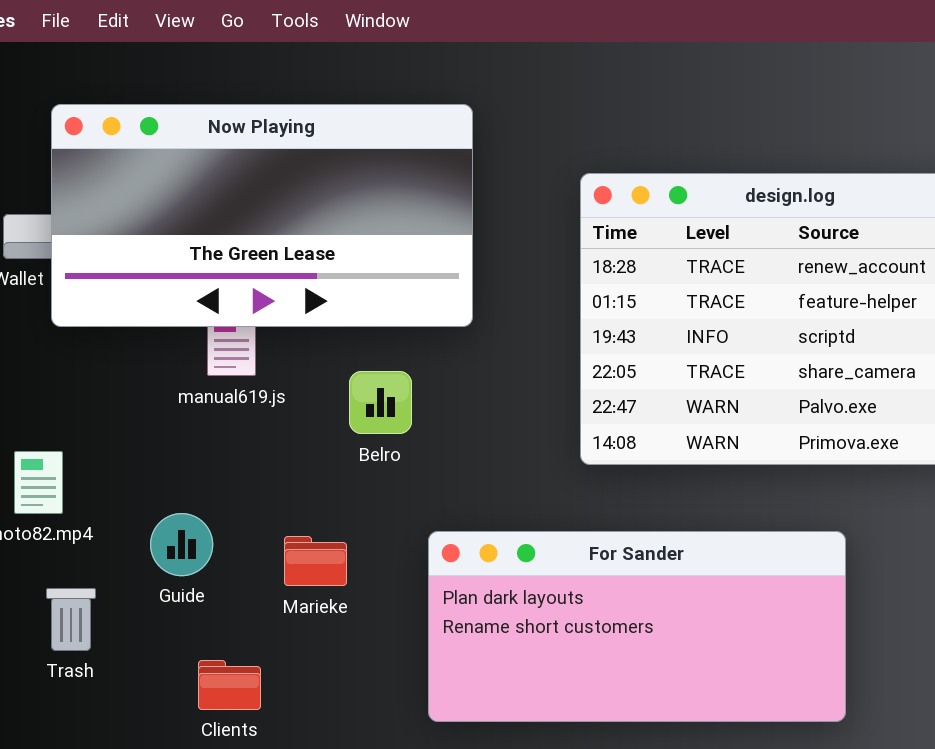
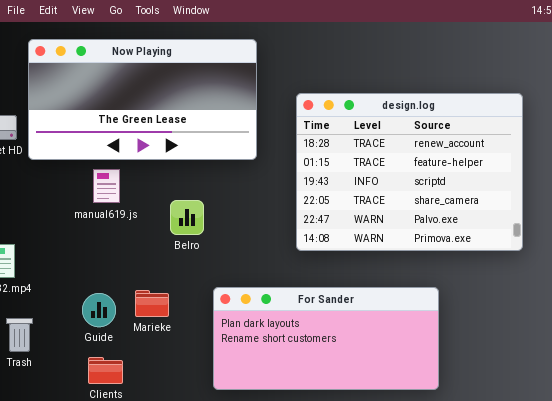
Now Playing: [51,104,473,327] -> [28,39,257,160], moved
Guide: [150,513,213,576] -> [82,293,116,327], moved

